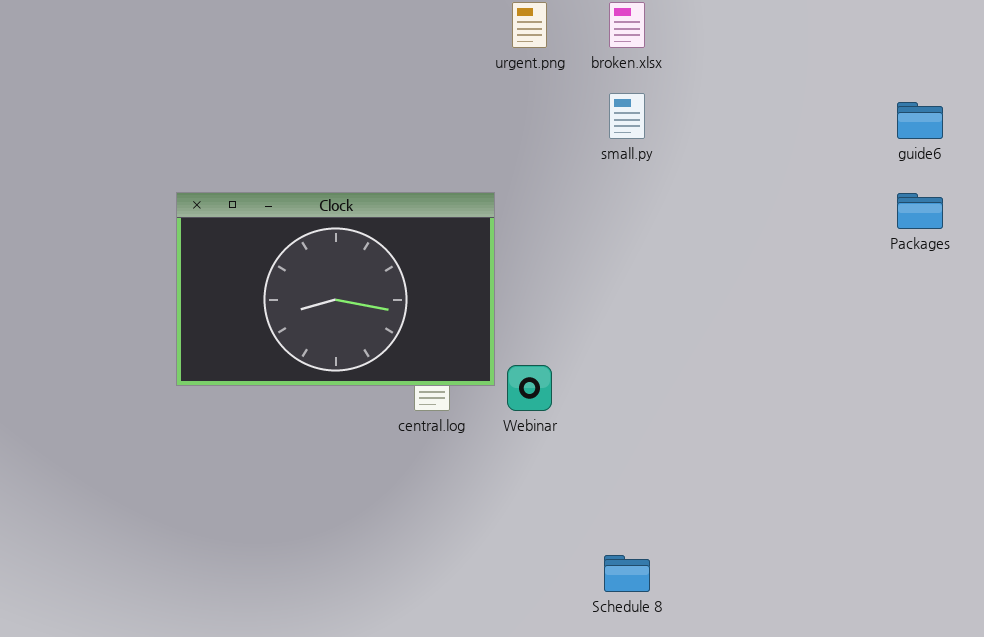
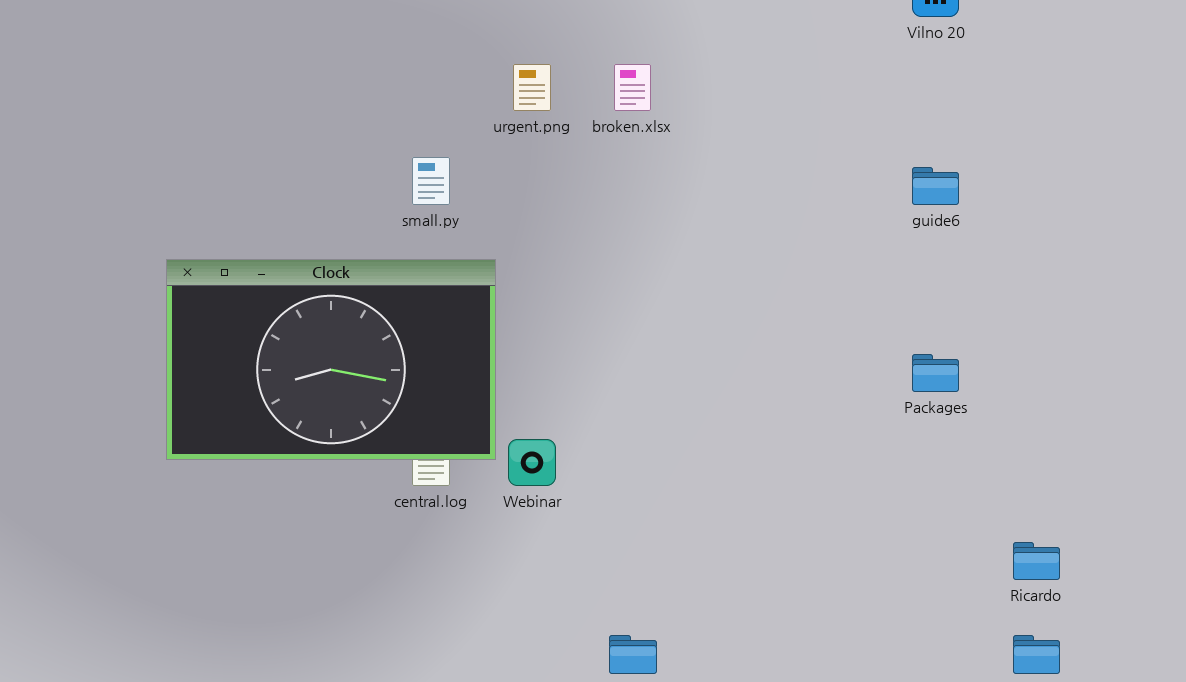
small.py: [609,93,645,139] -> [412,157,450,205], moved
Packages: [897,193,943,229] -> [912,354,959,392], moved

